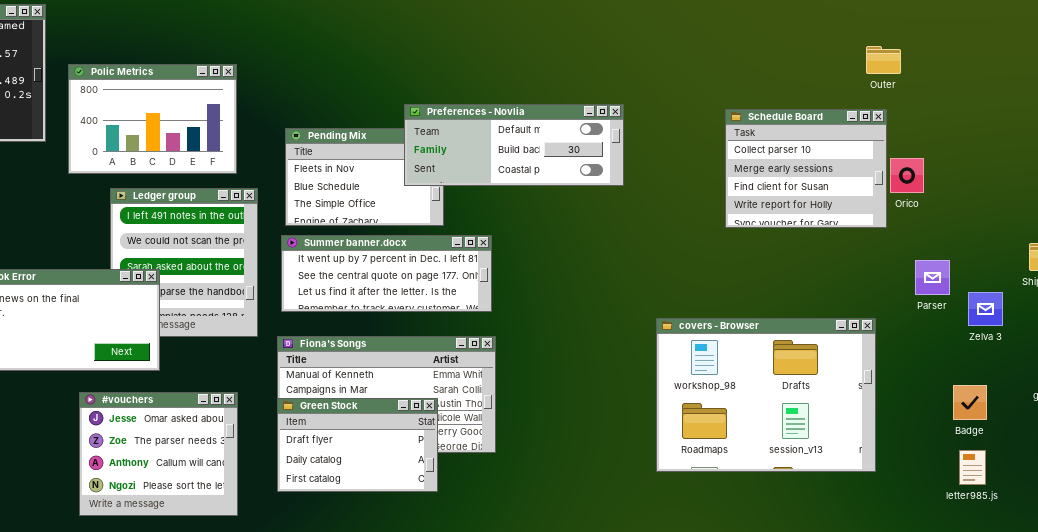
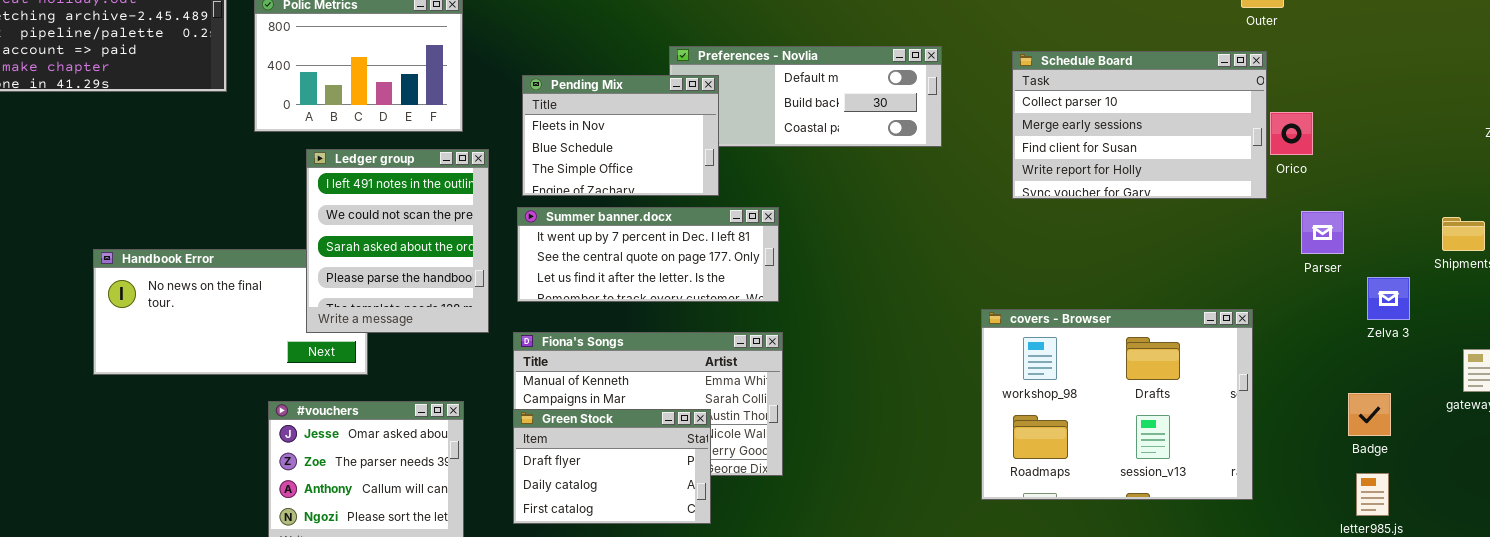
Schedule Board: [725,109,887,228] -> [1012,51,1267,199], resized
Pending Mix: [285,128,444,226] -> [522,75,719,196], raised
Ledger group: [110,188,258,337] -> [306,149,489,333], raised
Parser: [915,260,950,295] -> [1301,211,1344,254], moved

